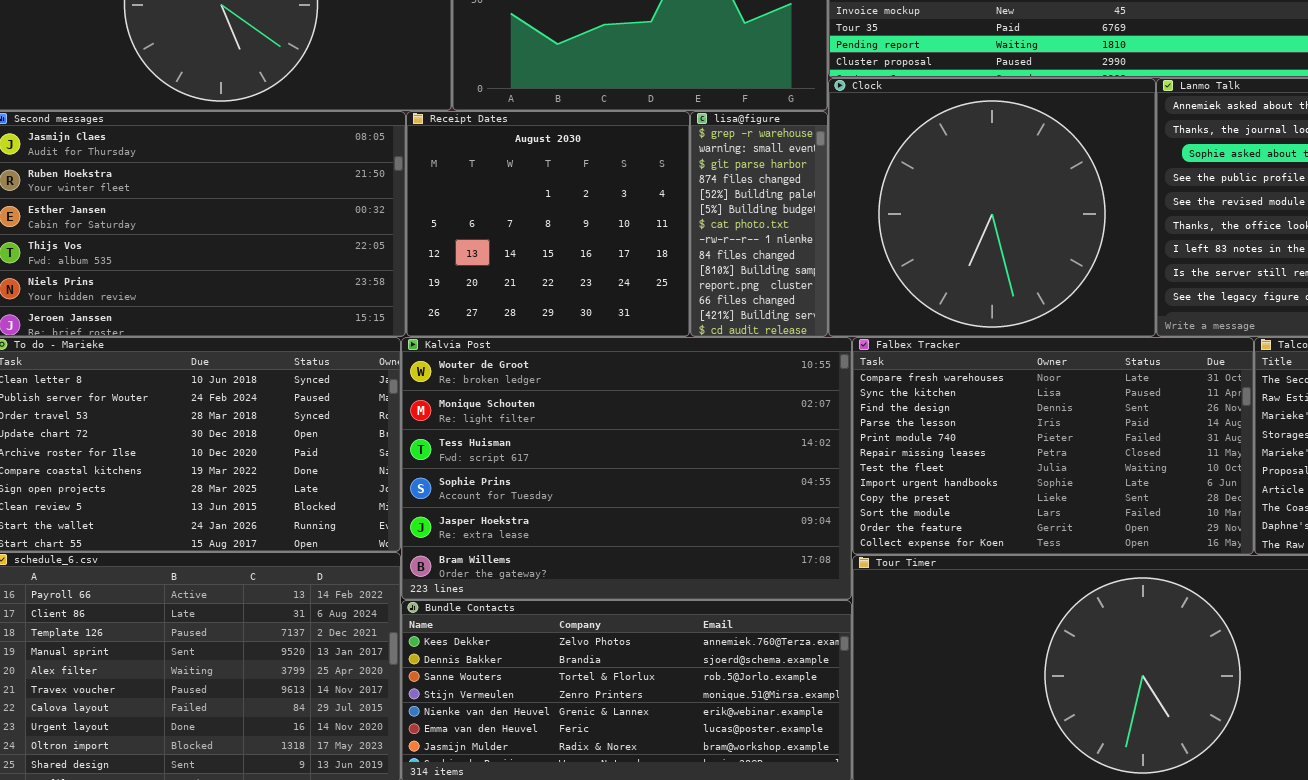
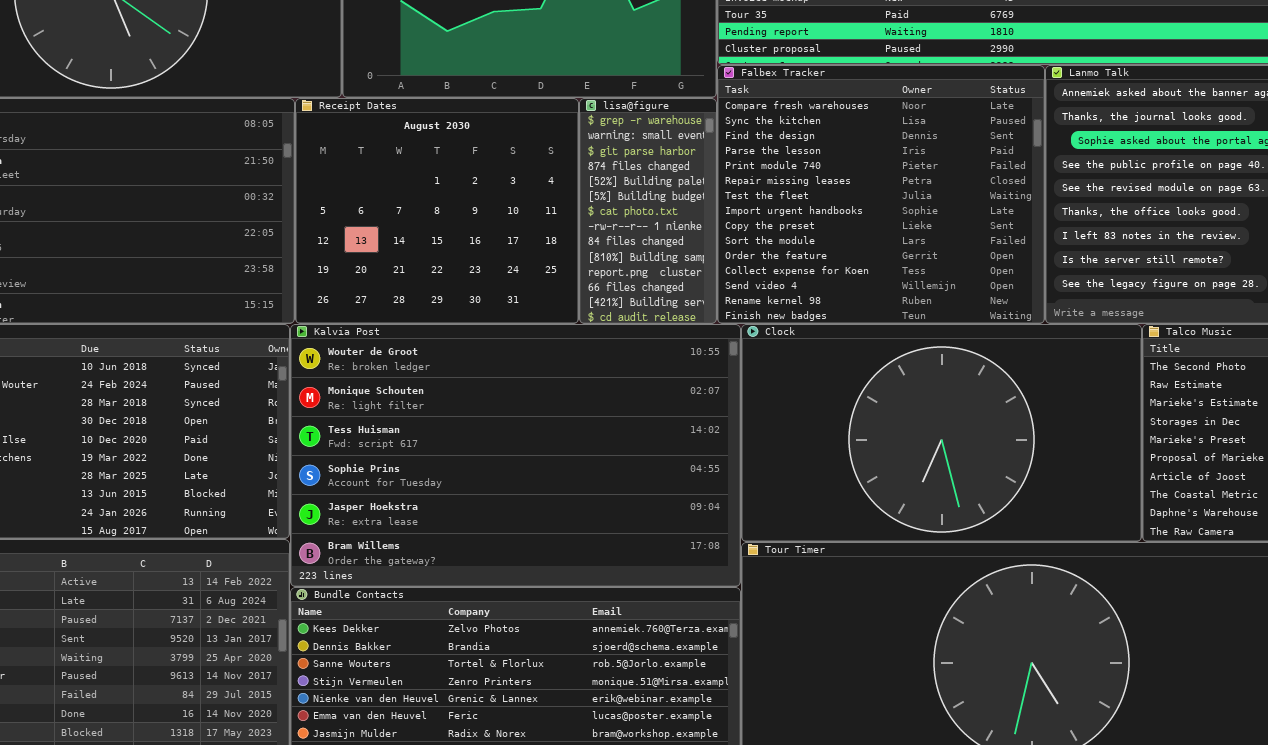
Clock: [828,78,1156,337] -> [741,324,1142,542], moved, resized
Falbex Tracker: [852,337,1254,555] -> [717,65,1045,324], moved, resized

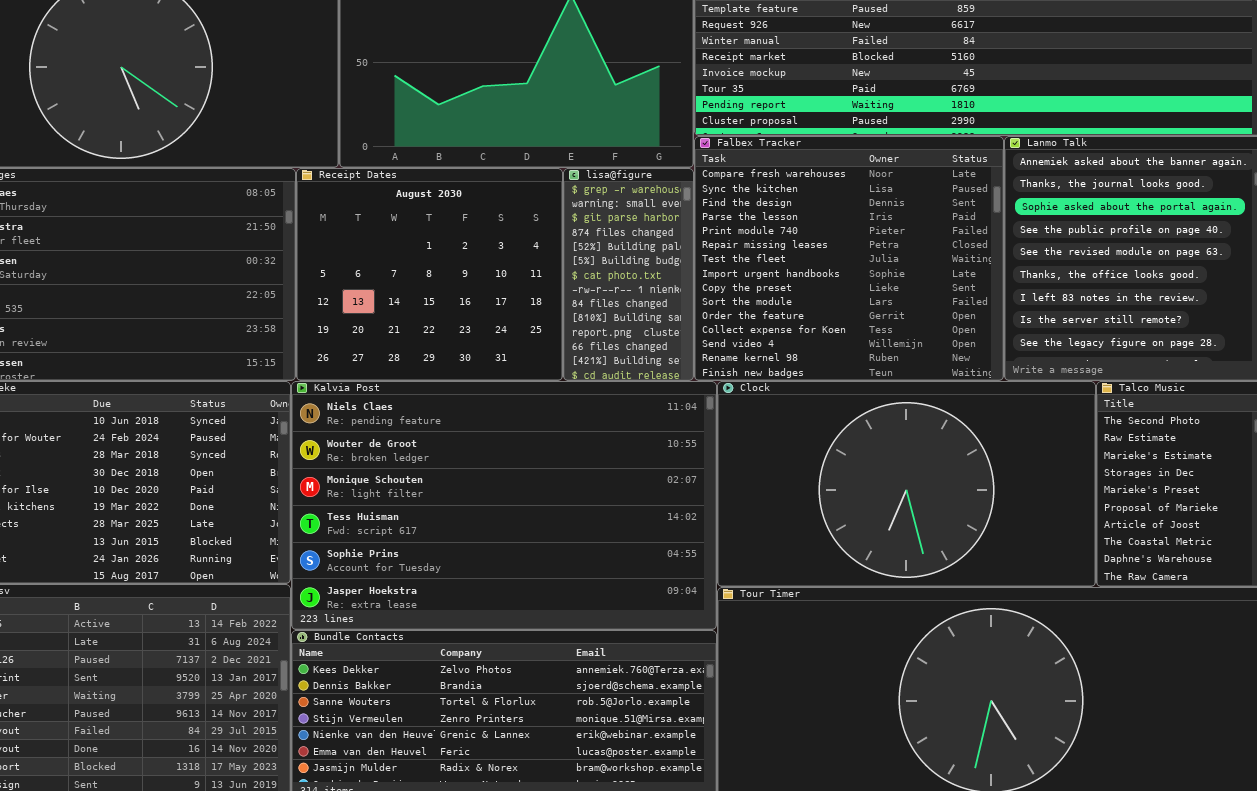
Kalvia Post: [290,324,741,587] -> [291,381,717,630], scrolled up 1 row

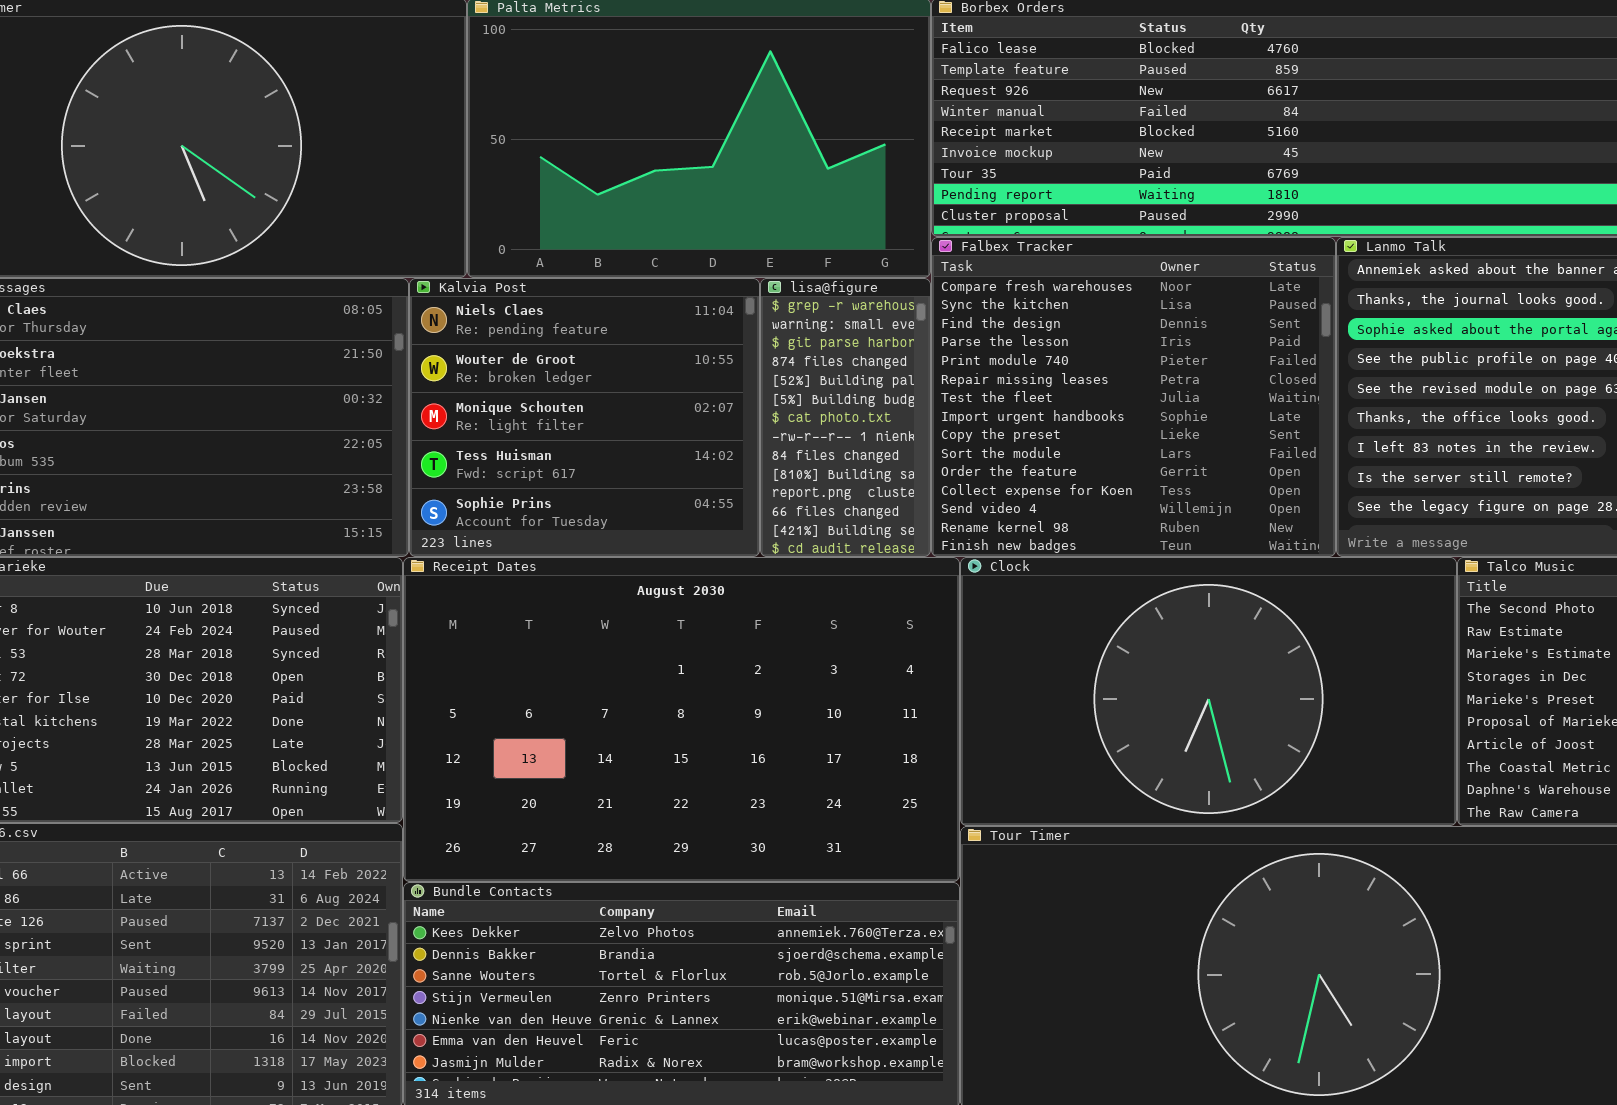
Receipt Dates: [296,168,563,381] -> [403,557,960,882], moved, resized
Kalvia Post: [291,381,717,630] -> [409,278,760,557], moved, resized

